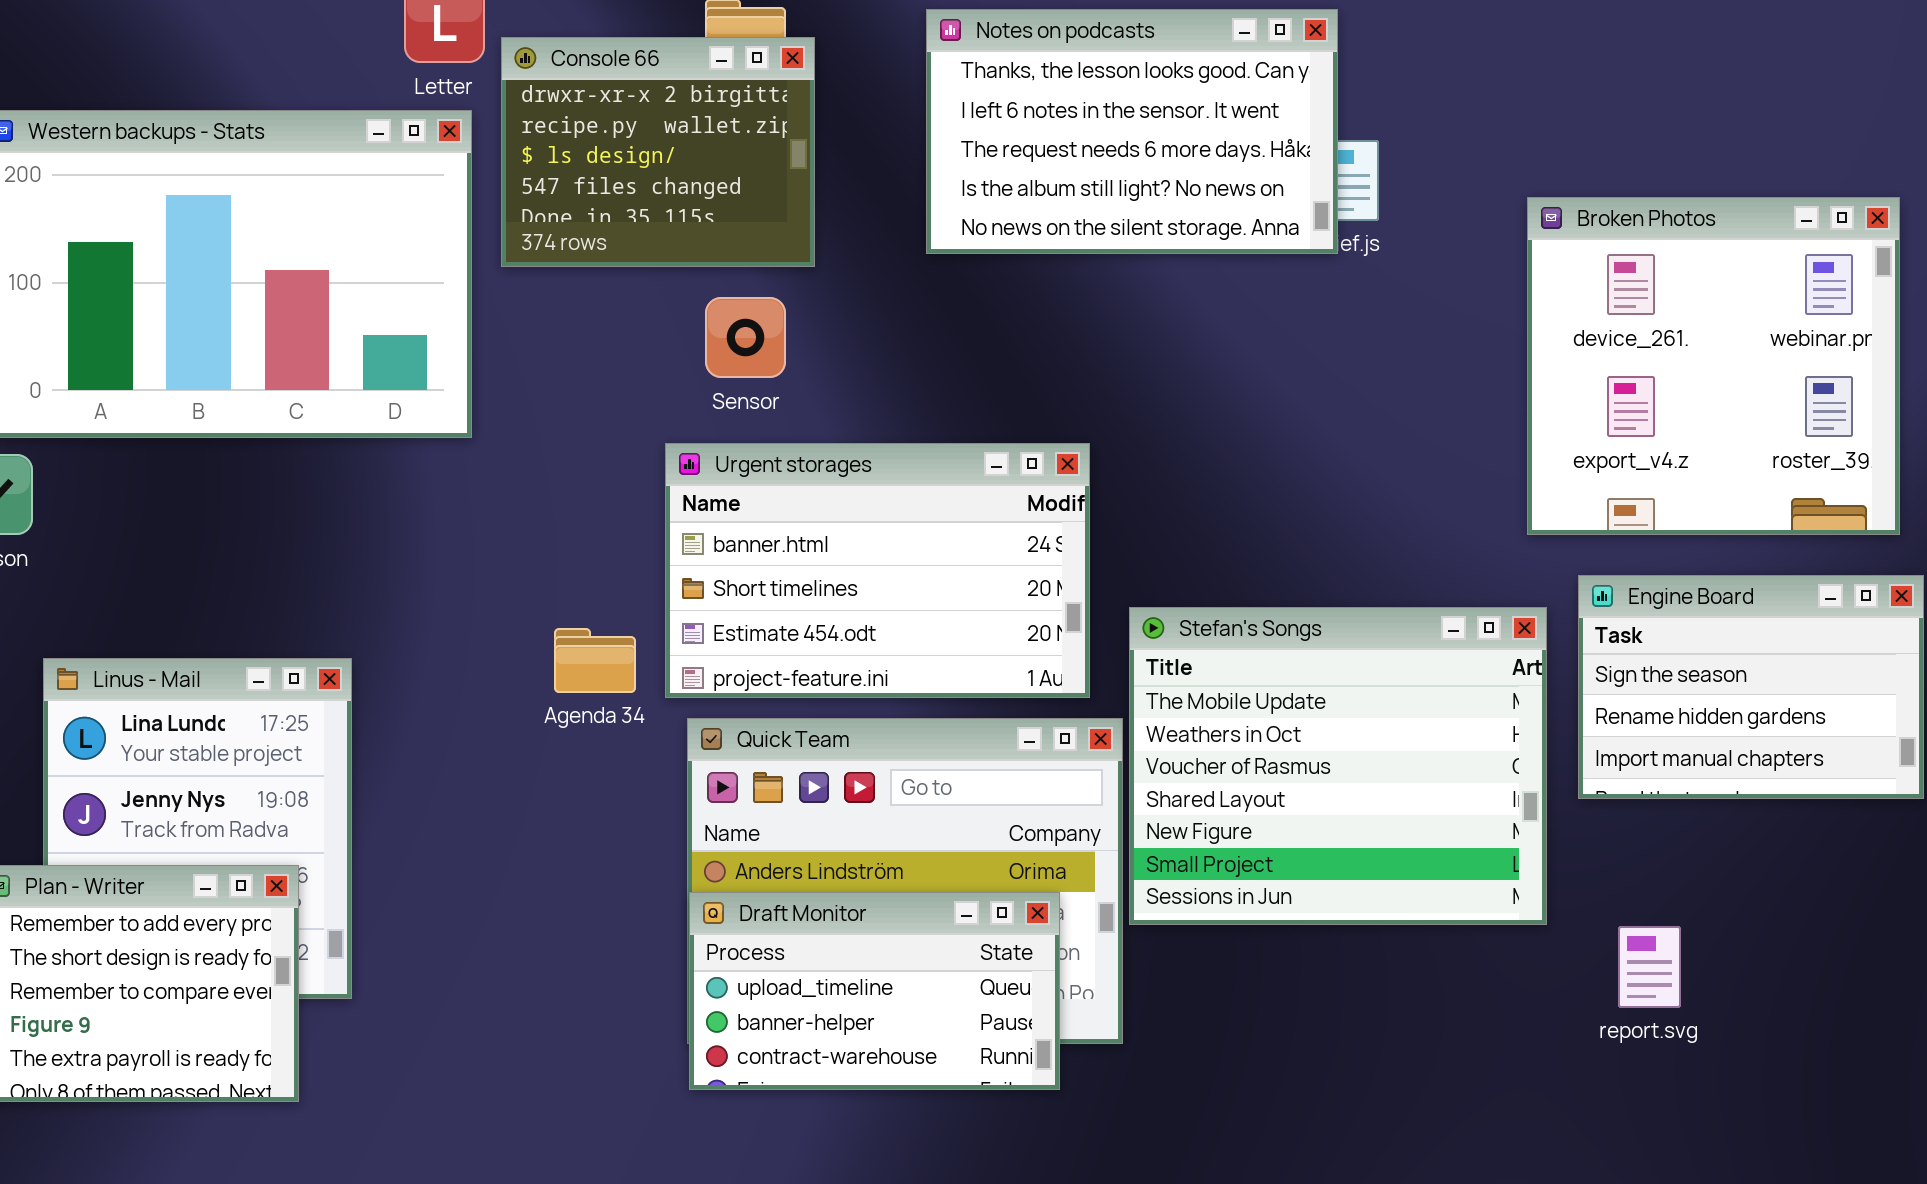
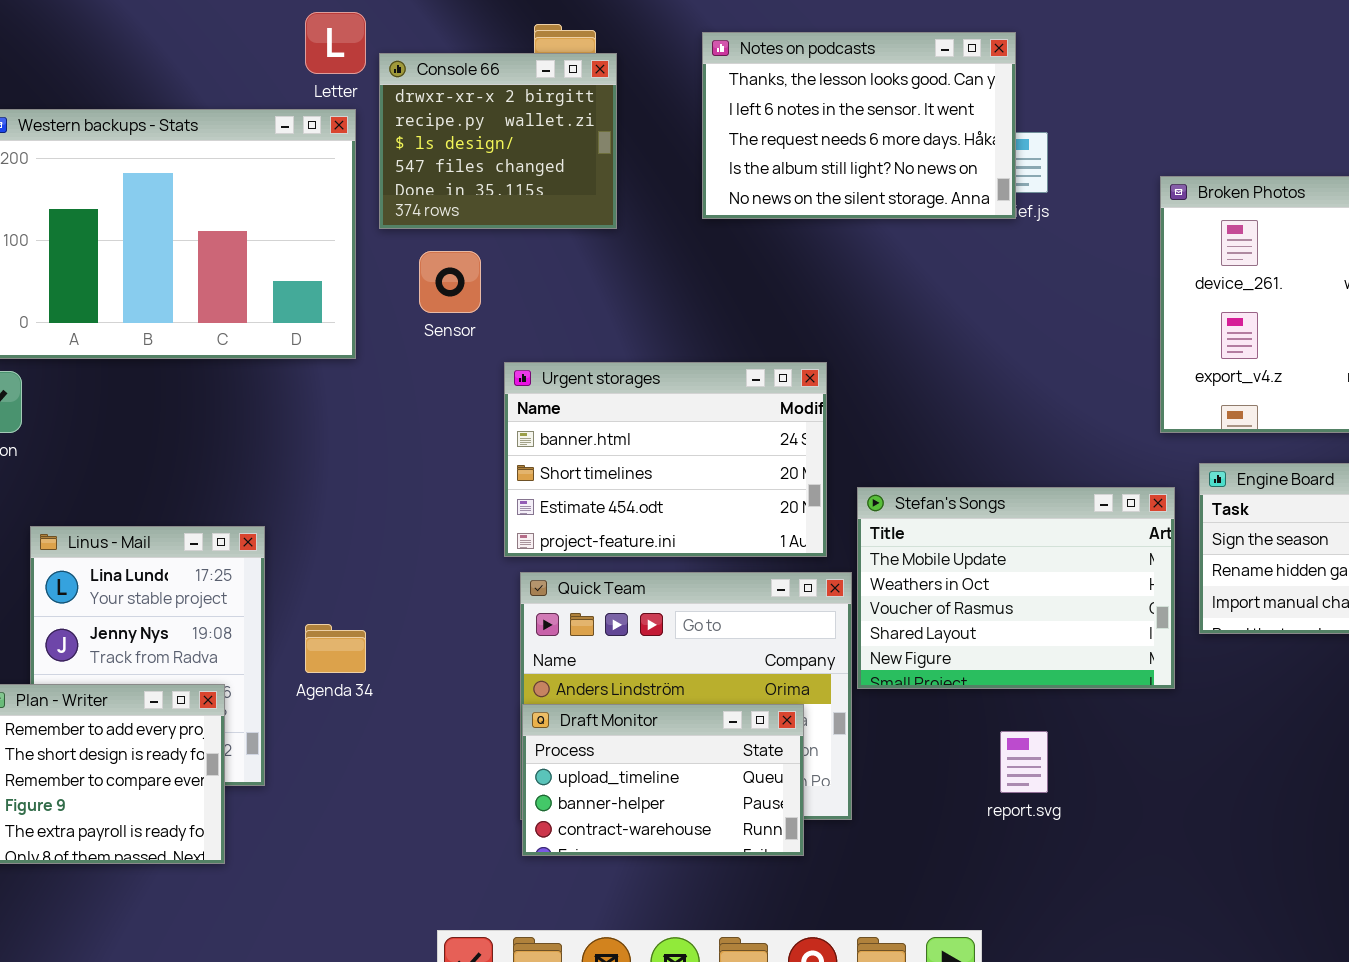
Sensor: [705,297,786,378] -> [419,251,481,313], moved
Stefan's Songs: [1129,607,1547,925] -> [857,487,1175,689], resized
Agenda 34: [554,628,636,693] -> [305,624,366,673], moved
report.svg: [1618,926,1681,1008] -> [1000,731,1048,793], moved

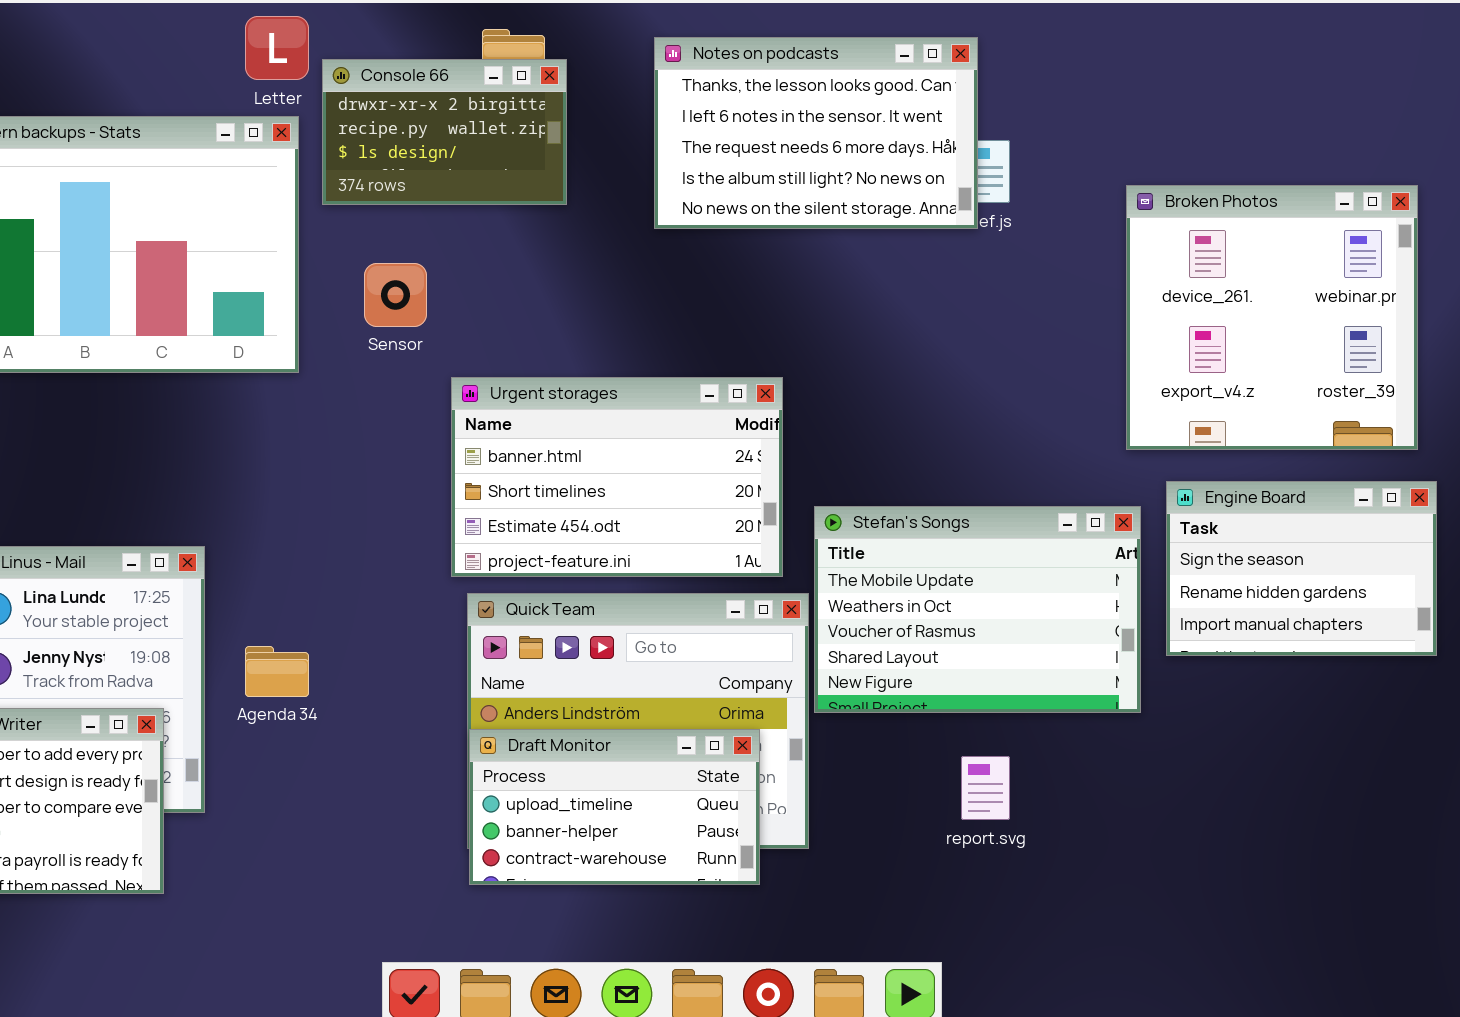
Console 66: [379,53,617,229] -> [322,59,567,205], resized

